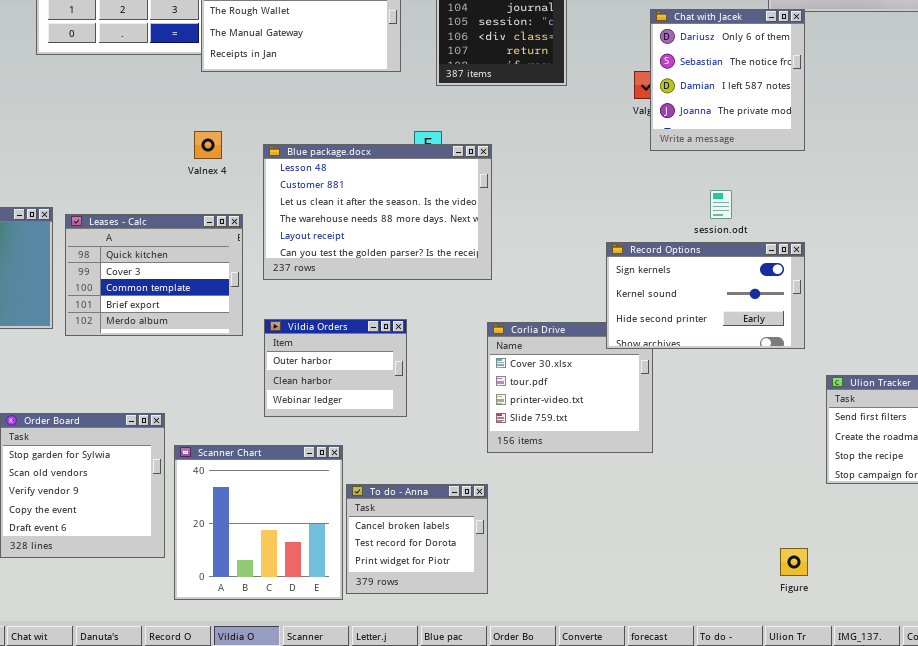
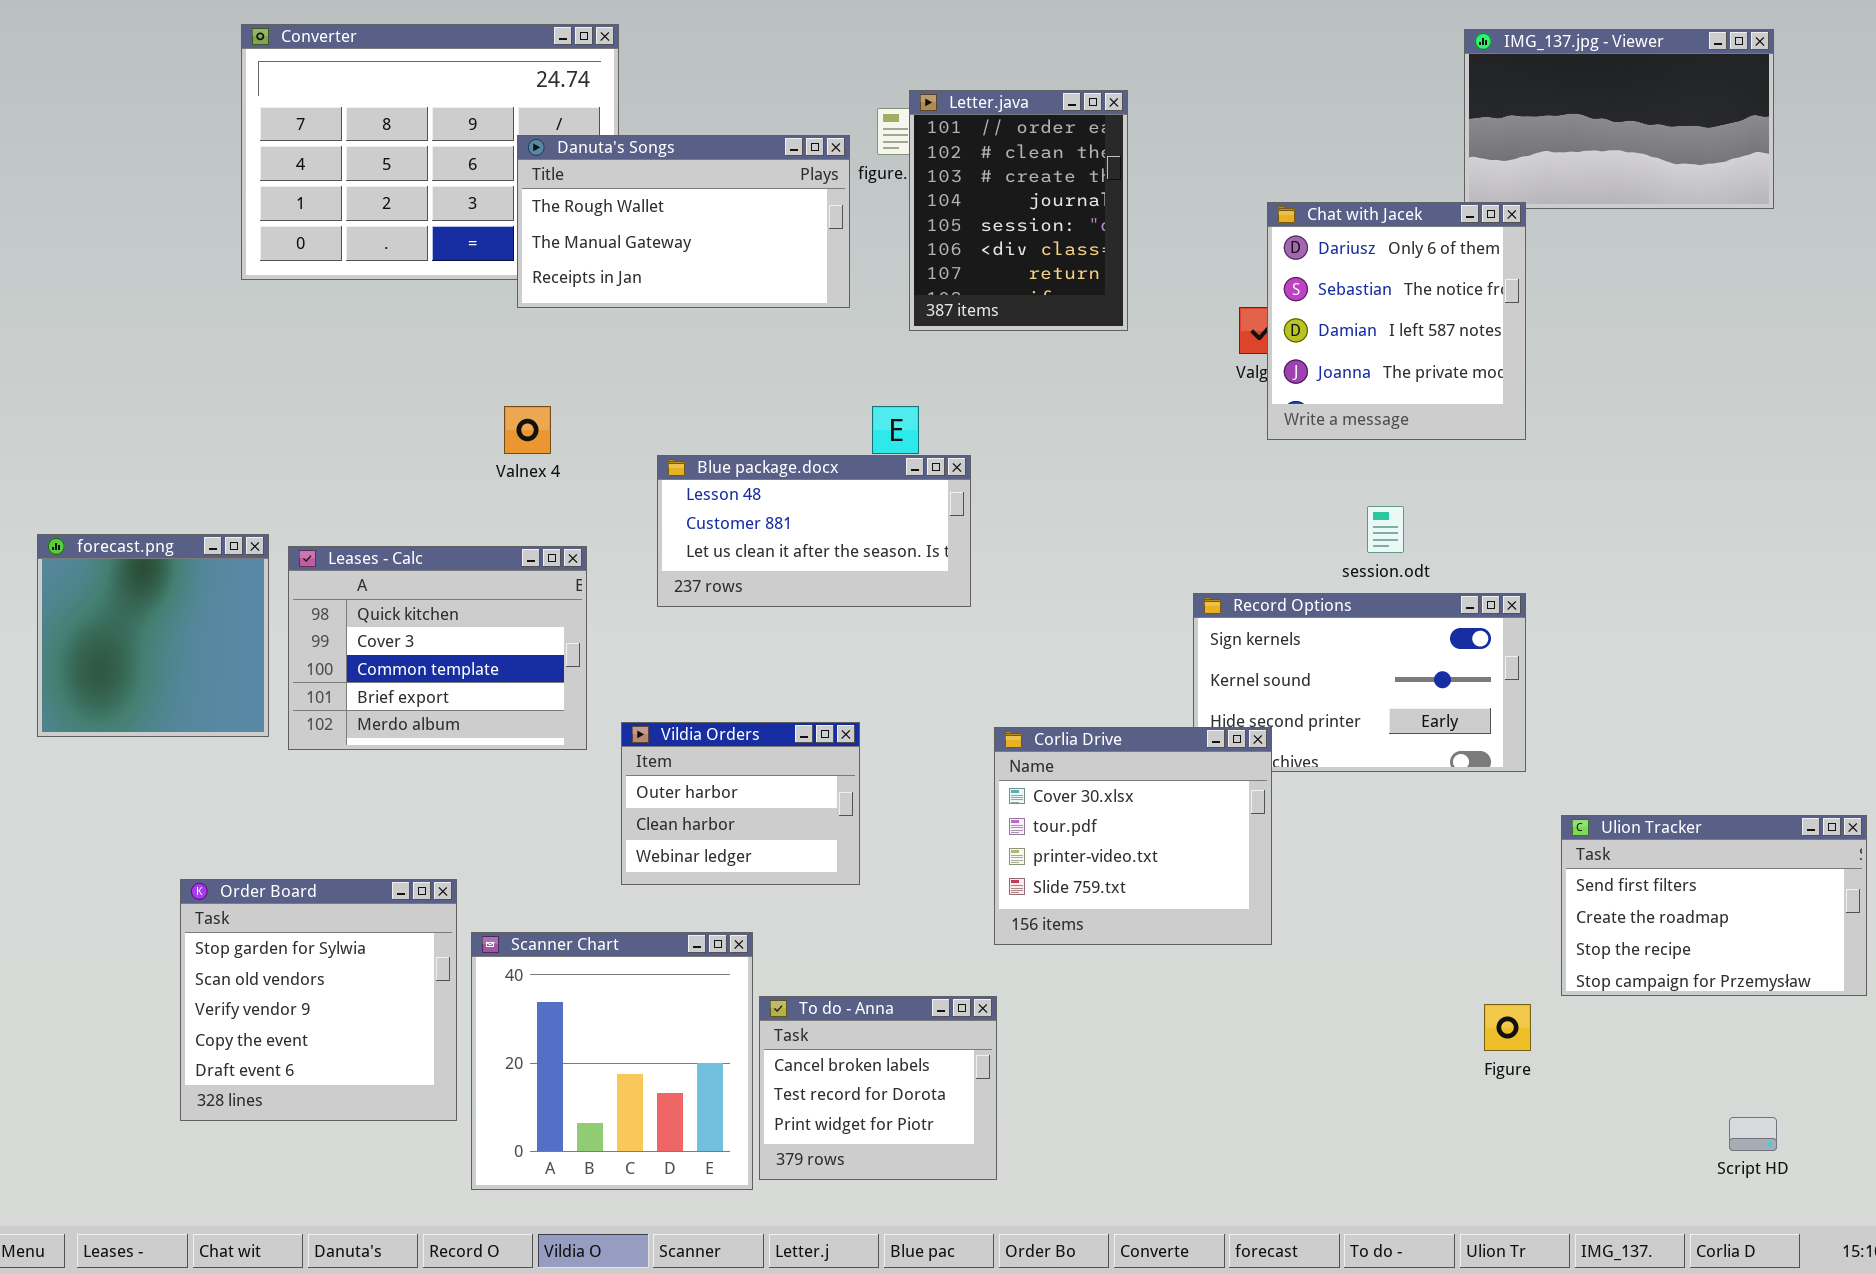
Blue package.docx: [263,144,492,280] -> [657,455,971,607], moved, resized
Corlia Drive: [487,322,653,453] -> [994,727,1272,945], raised
Figure: [780,548,808,576] -> [1484,1004,1531,1051], moved

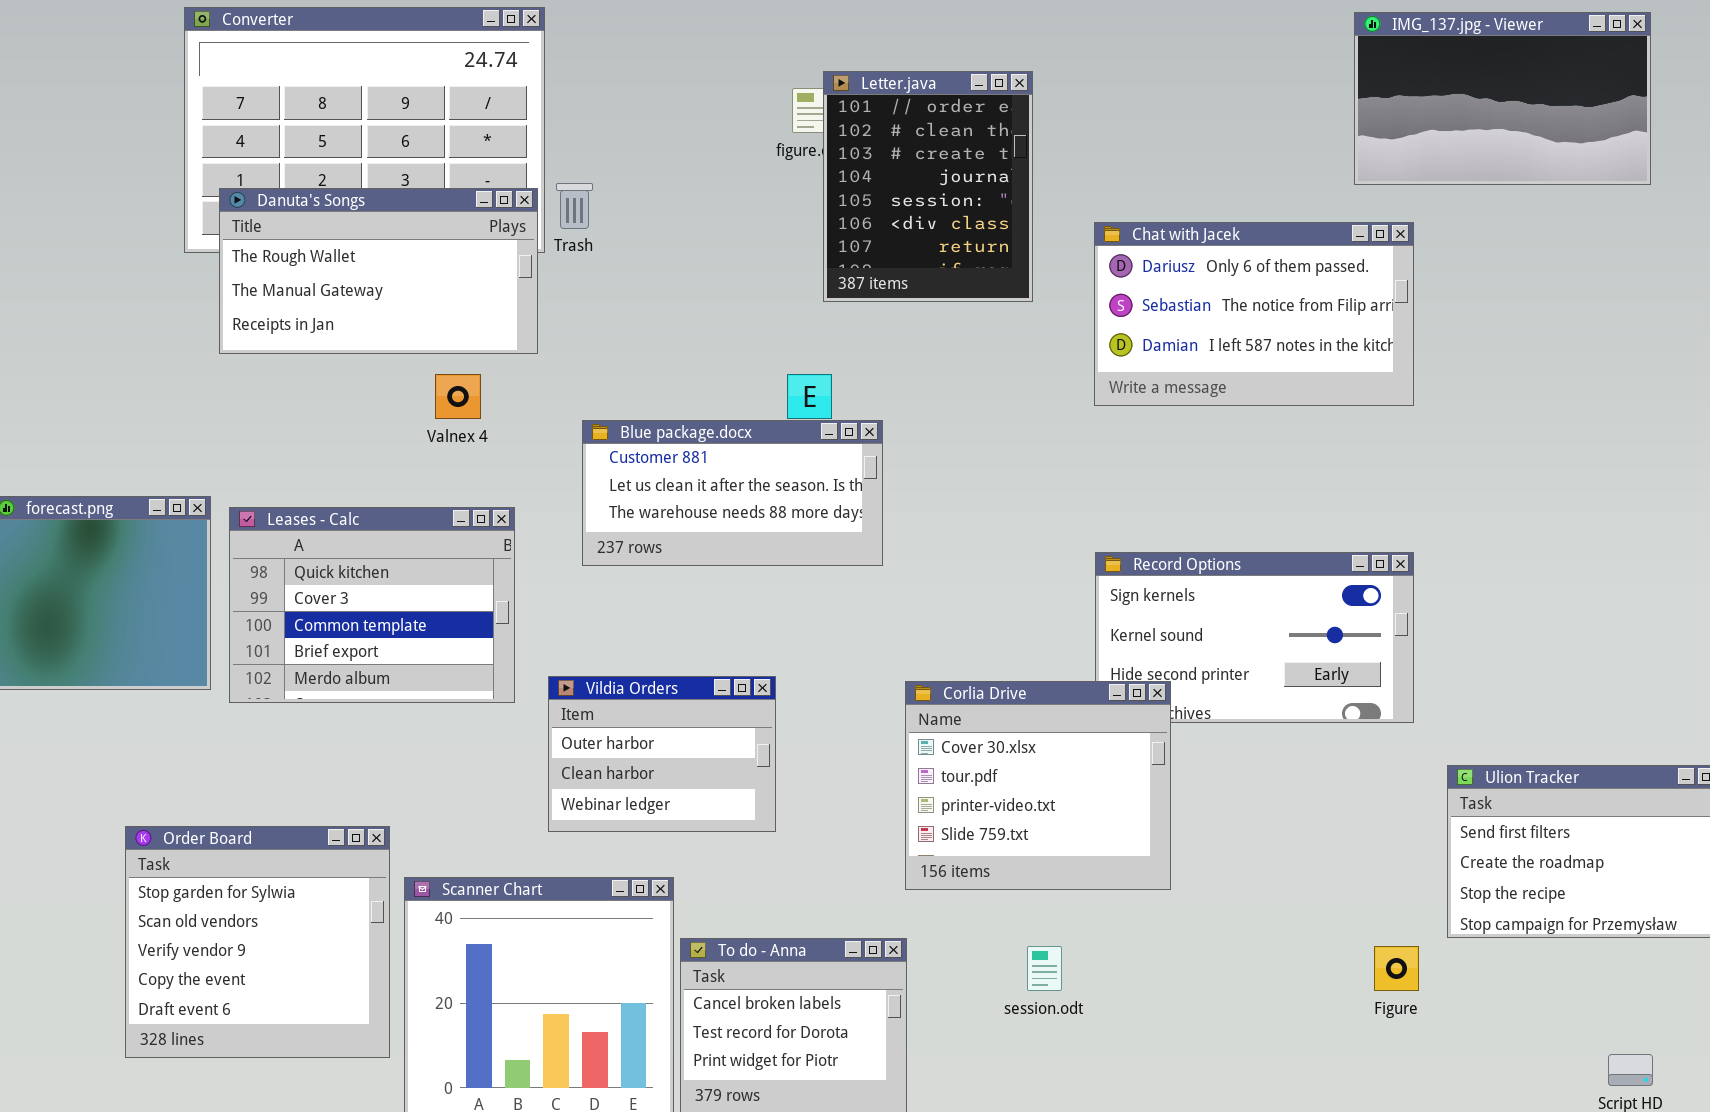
Danuta's Songs: [517,135,850,308] -> [219,188,538,354], moved
Chat with Jacek: [1267,202,1526,440] -> [1094,222,1414,406], resized
Blue package.docx: [657,455,971,607] -> [582,420,883,566], scrolled down 1 row
session.odt: [1367,506,1404,553] -> [1027,946,1062,991], moved

